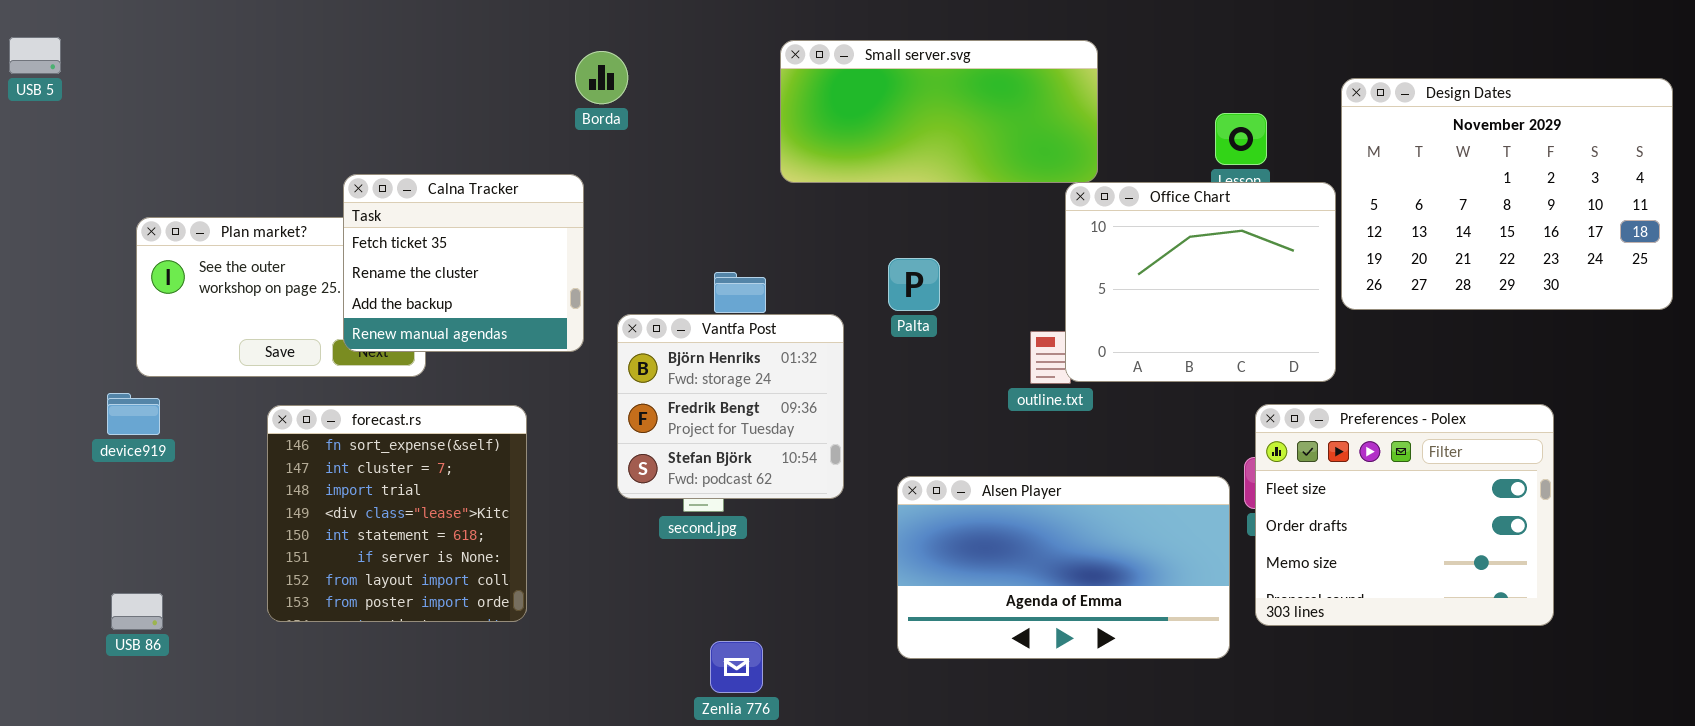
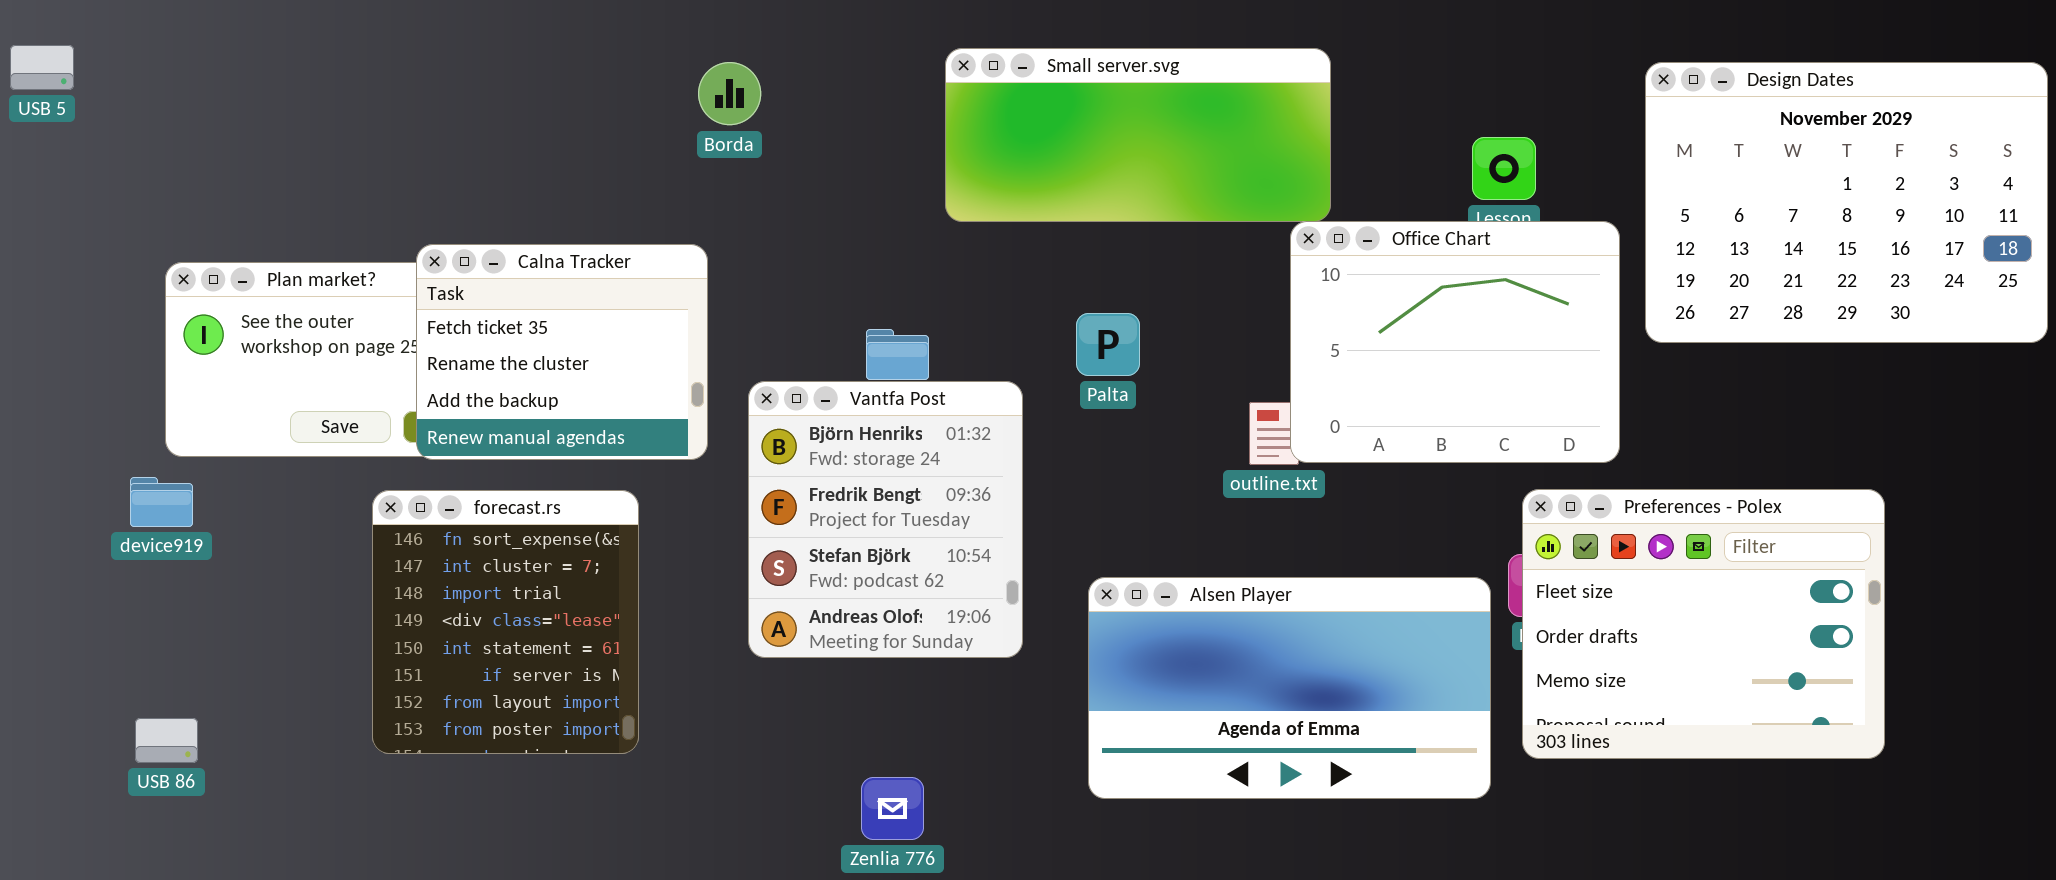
Design Dates: [1341,78,1673,310] -> [1645,62,2048,343], moved
Calna Tracker: [343,174,584,352] -> [416,244,708,460], moved
Vantfa Post: [617,314,844,499] -> [748,381,1023,658], resized
forecast.rs: [267,405,527,622] -> [372,490,639,754], resized

